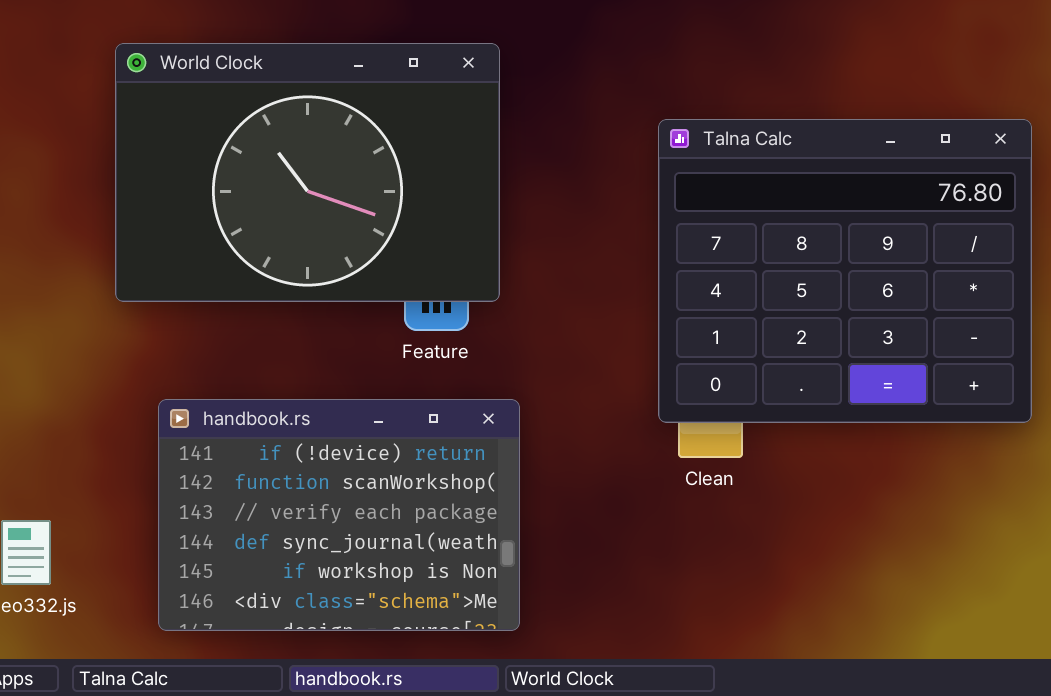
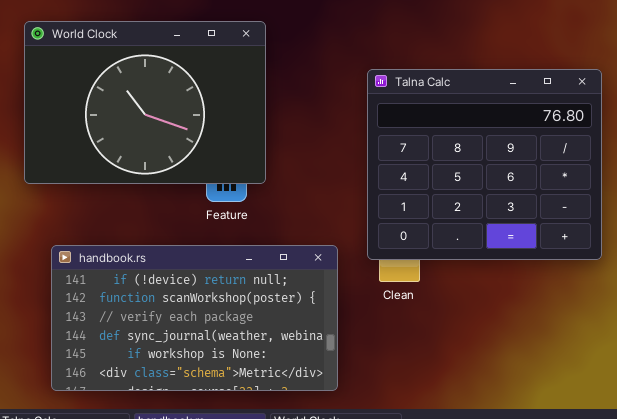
handbook.rs: [158,399,520,631] -> [51,245,338,391], resized

